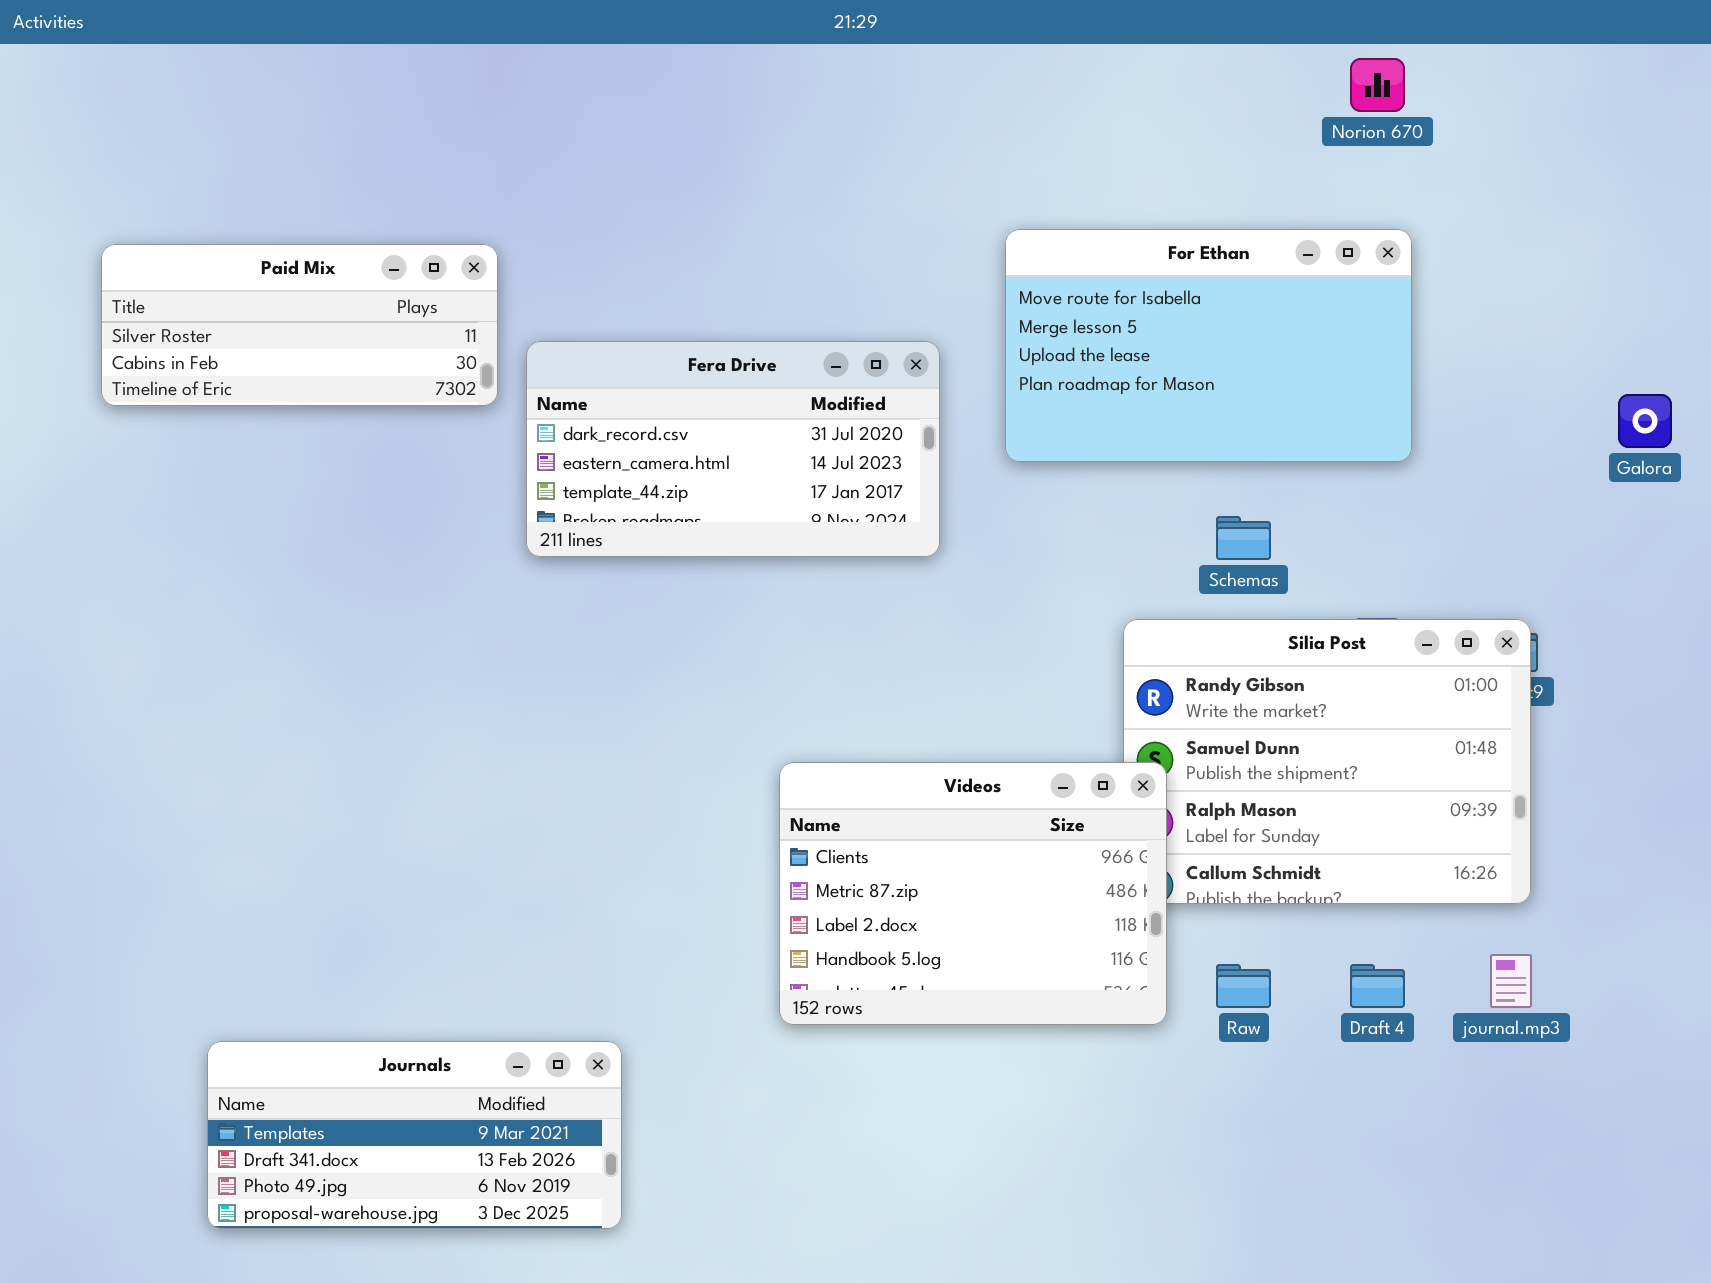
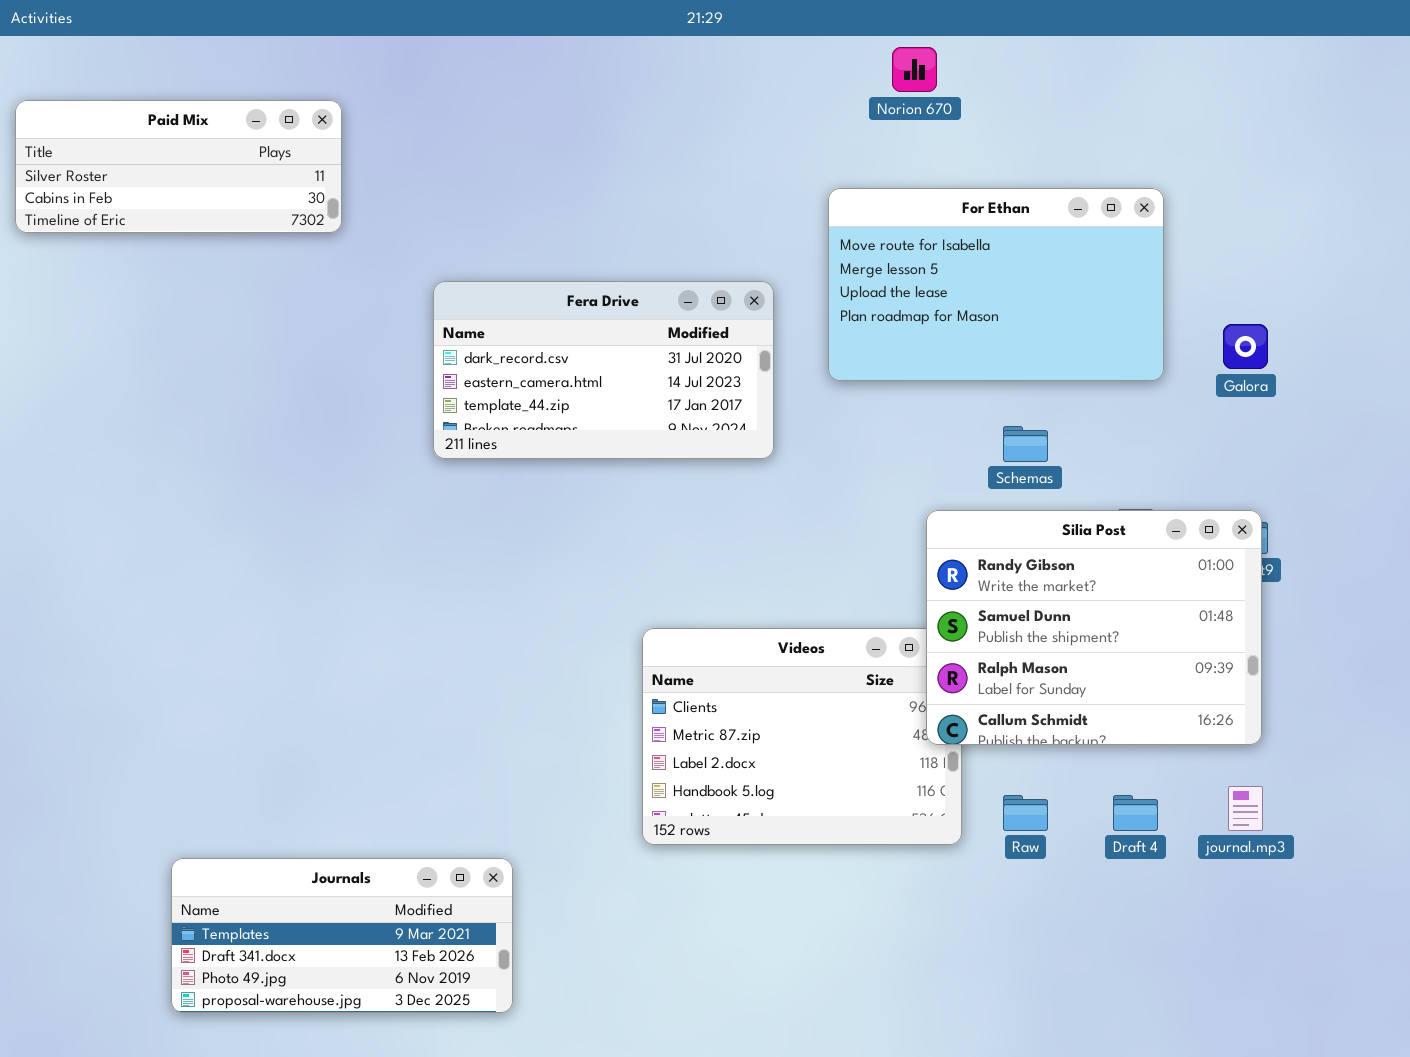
Norion 670: [1350,58,1405,112] -> [892,47,937,92], moved
Paid Mix: [101,244,498,406] -> [15,100,342,233], moved
Galora: [1618,394,1672,448] -> [1223,324,1268,369], moved
Silia Post: [1123,619,1531,904] -> [926,510,1262,745], raised

